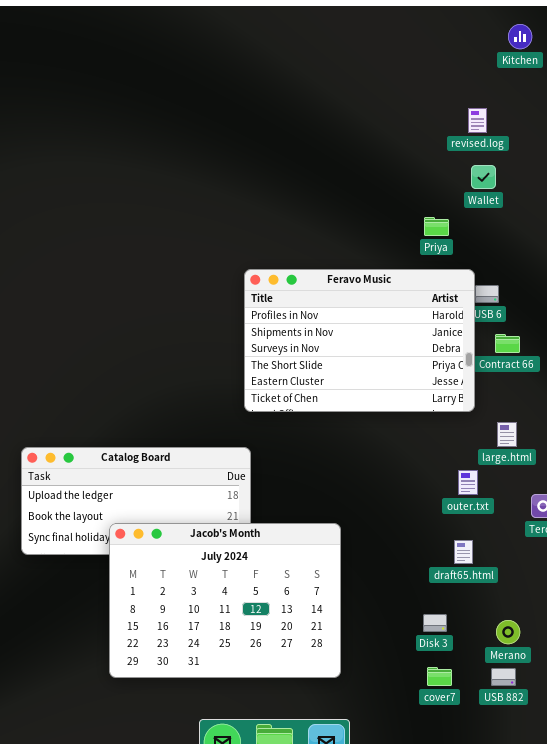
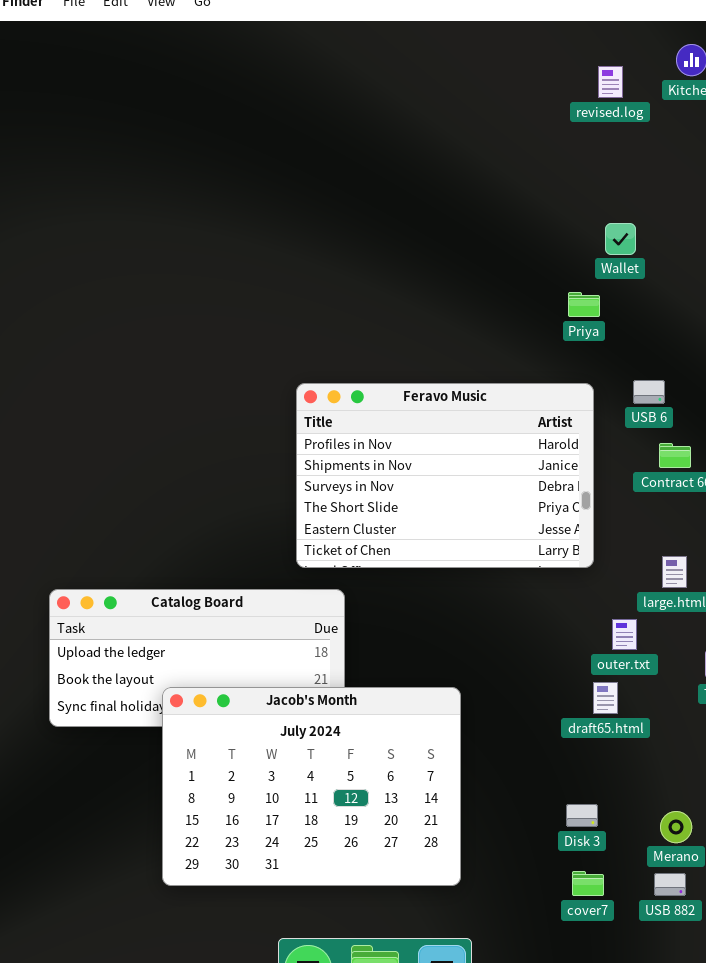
revised.log: [468,108,487,133] -> [598,66,623,98], moved
Wallet: [471,165,496,189] -> [605,223,636,255], moved
Feravo Music: [244,269,475,412] -> [296,383,594,568], moved
draft65.html: [454,540,473,564] -> [593,682,618,714], moved

